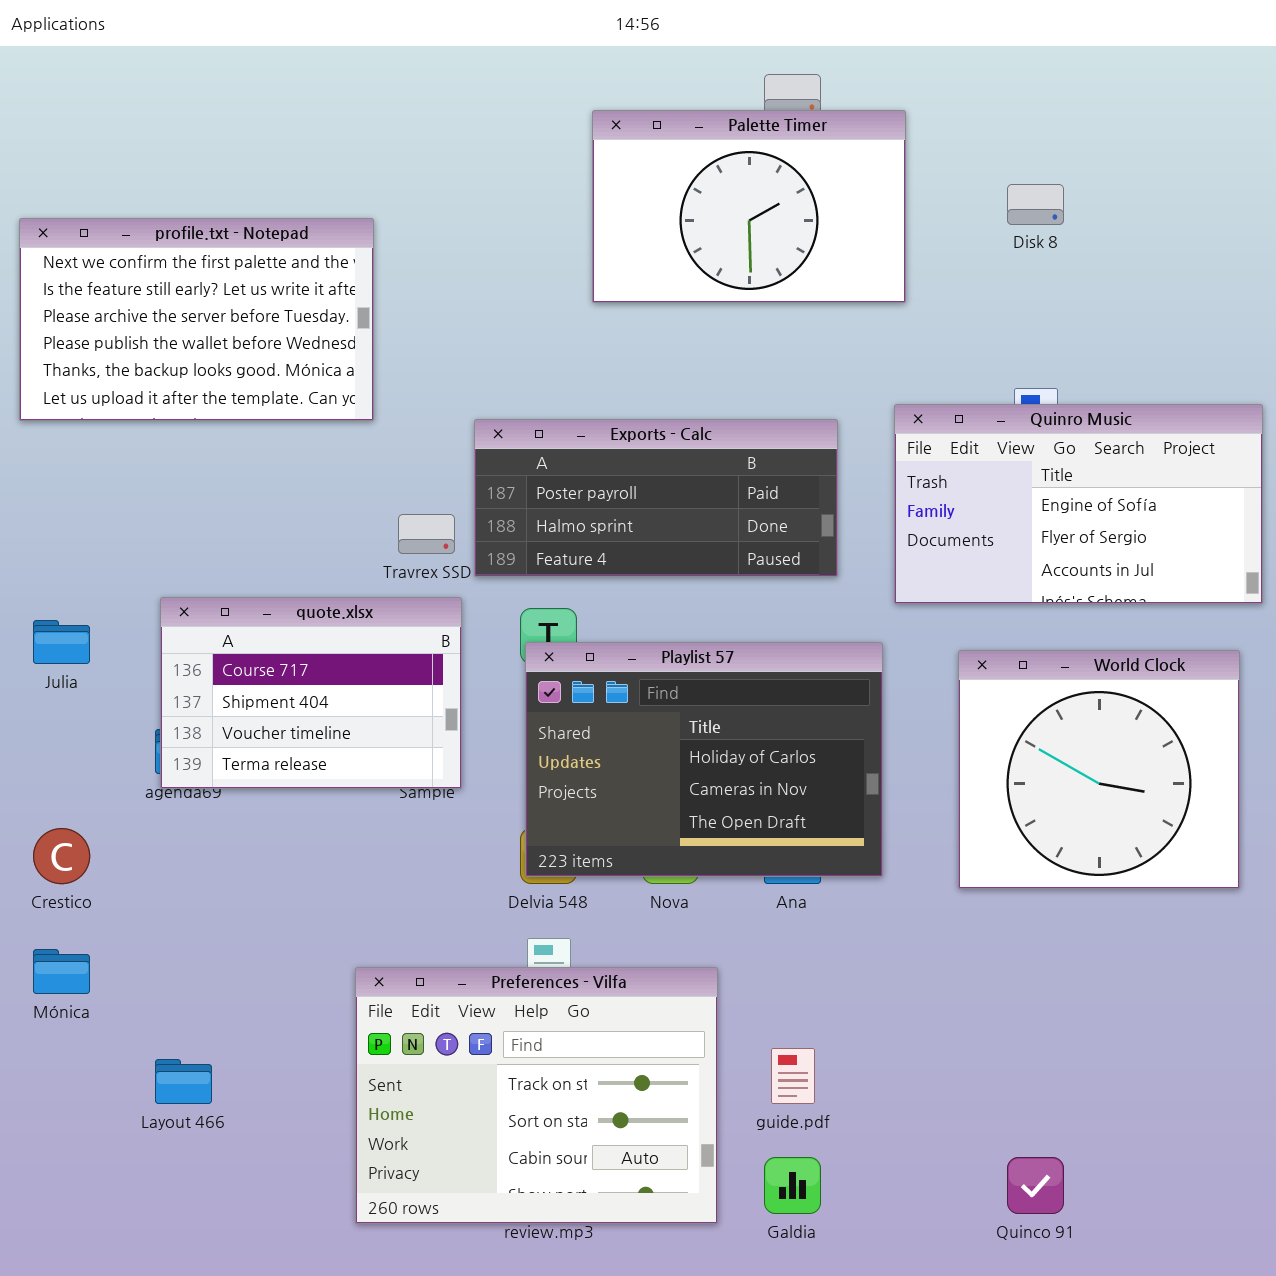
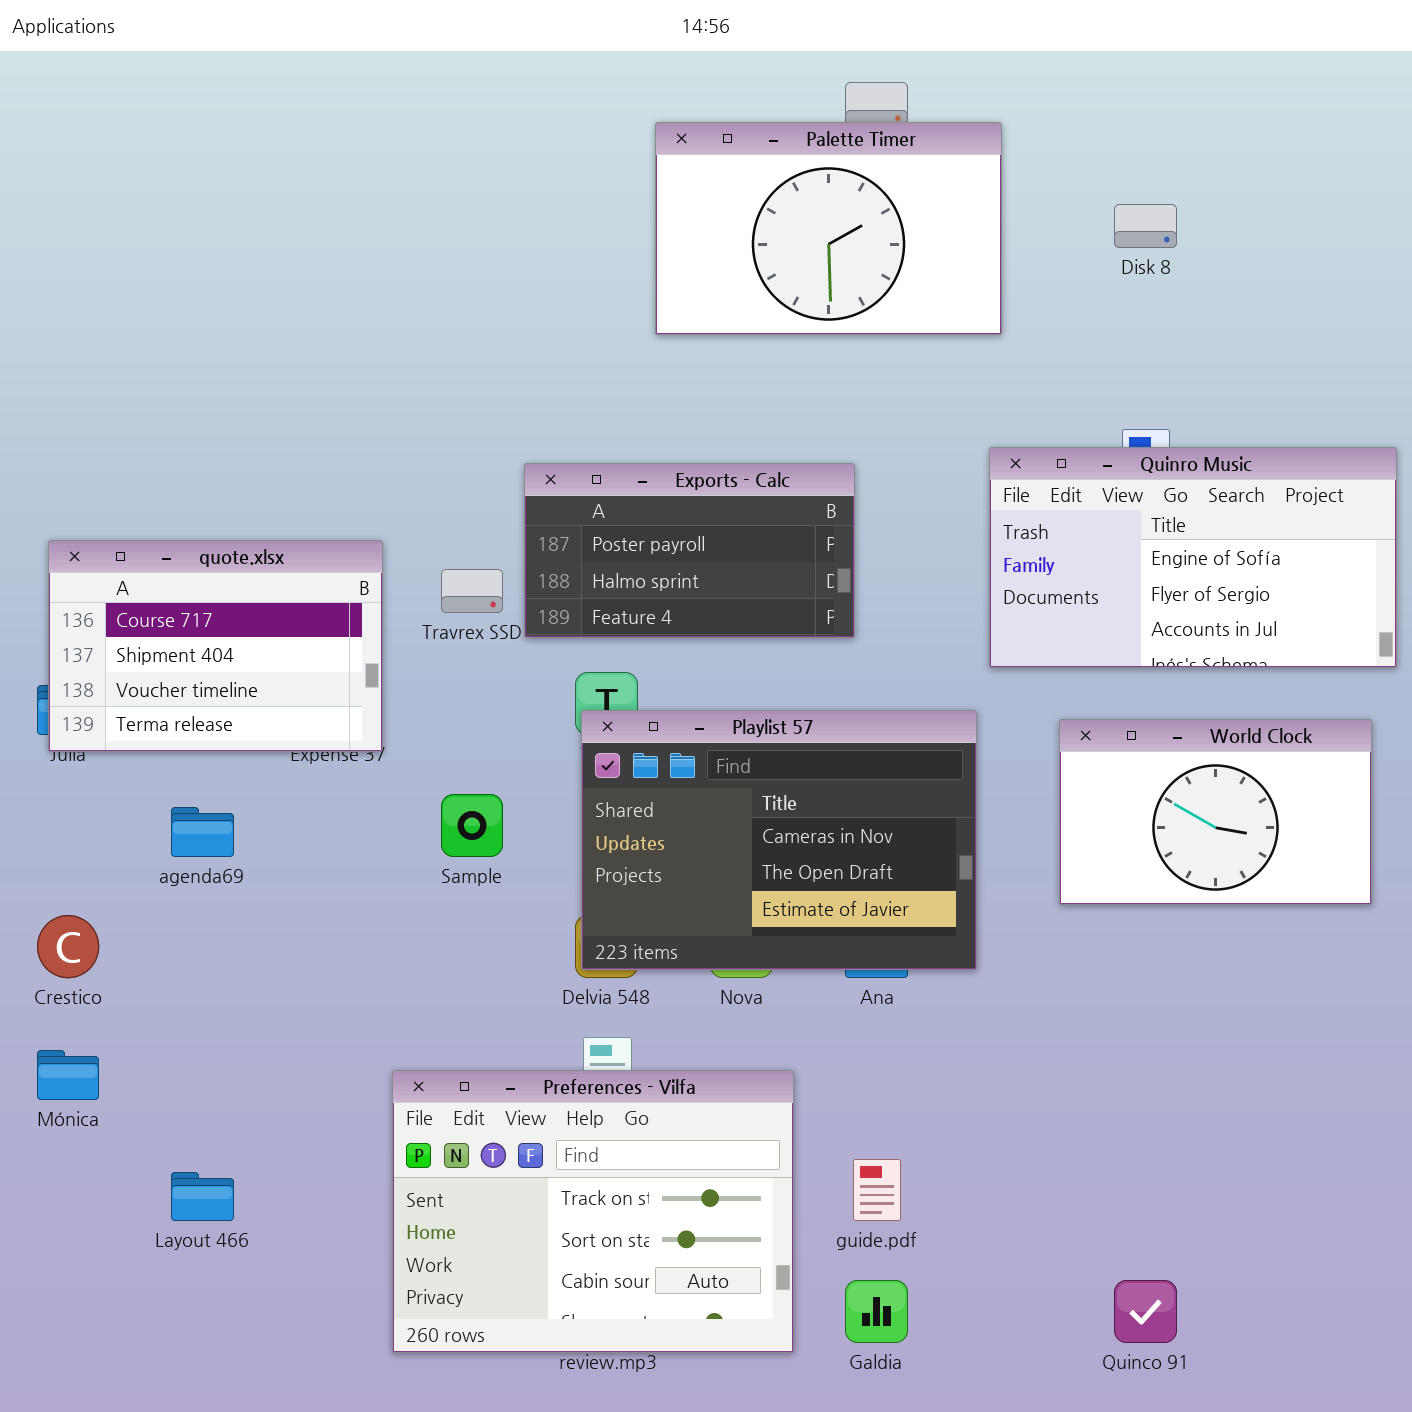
profile.txt - Notepad: [19,218,374,421] -> none, closed
Exports - Calc: [474,419,838,577] -> [524,463,855,638], resized
quote.xlsx: [160,597,462,789] -> [48,540,383,752], moved
Playlist 57: [525,642,883,877] -> [581,710,977,970], scrolled down 1 row
World Clock: [958,650,1240,889] -> [1059,719,1372,905], resized

